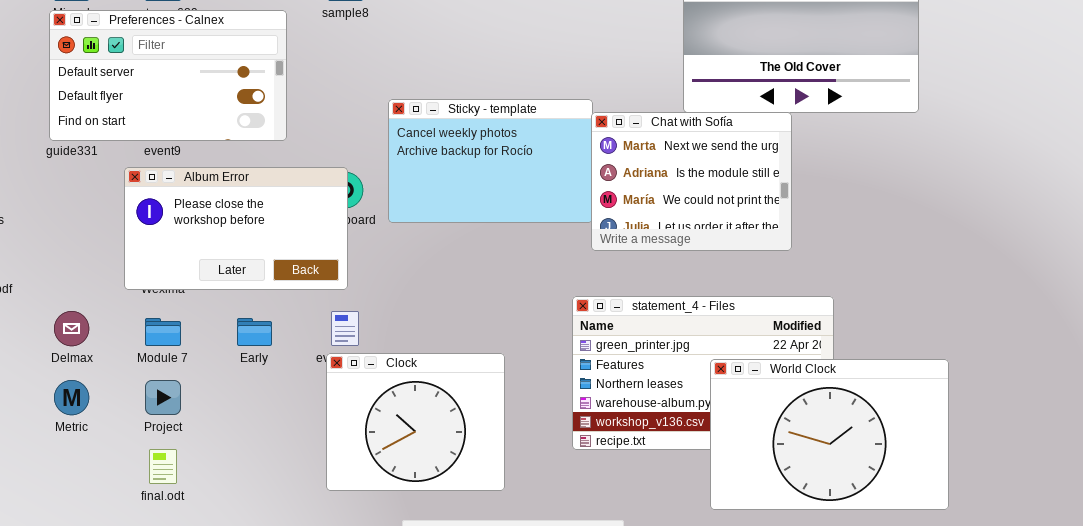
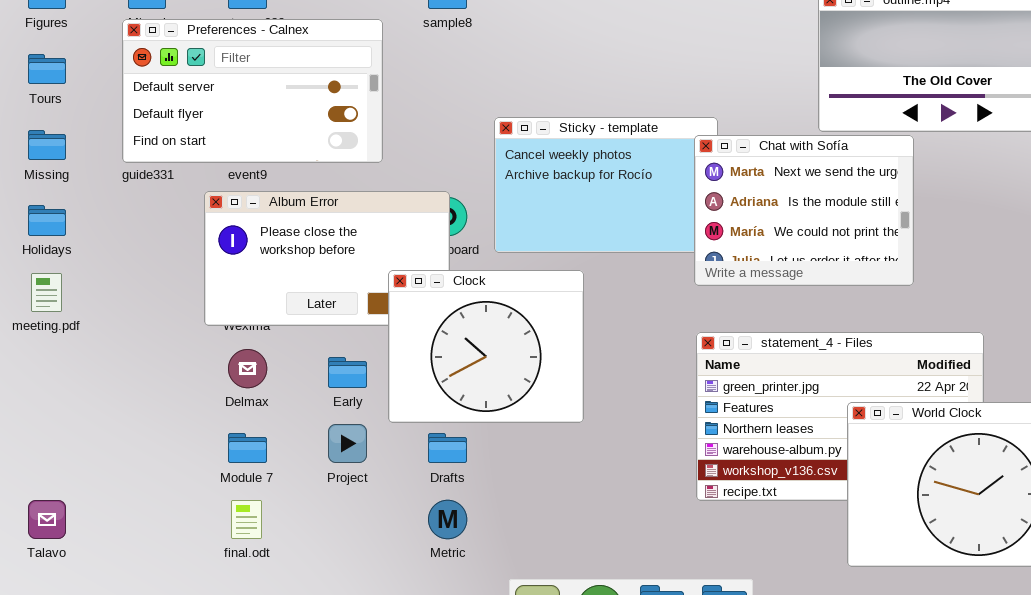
Chat with Sofía: [591,112,792,251] -> [694,135,914,286], moved
Delmax: [54,311,89,346] -> [228,349,267,388], moved
Module 7: [145,318,181,346] -> [228,433,267,463], moved
Clock: [326,353,505,491] -> [388,270,584,423], moved
Metric: [54,380,89,415] -> [428,500,467,539], moved
Project: [145,380,181,415] -> [328,424,367,463], moved

